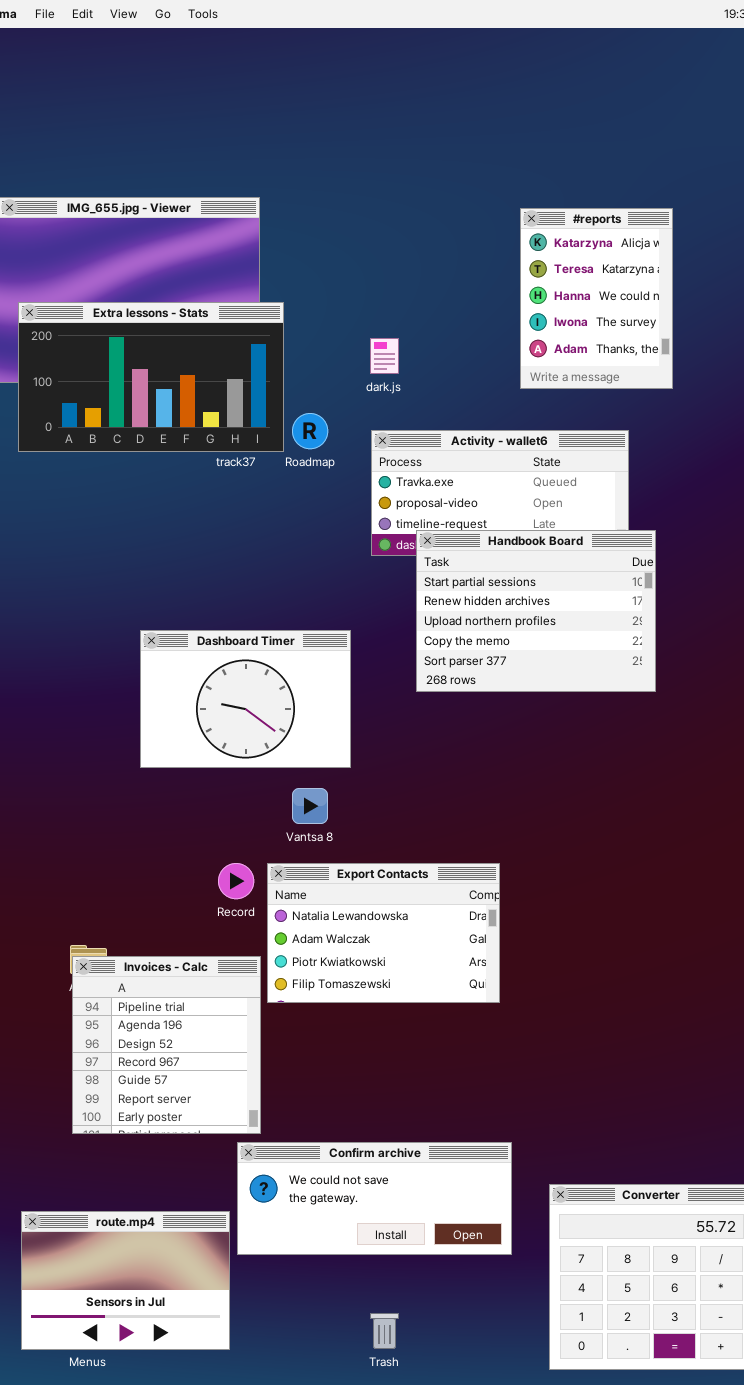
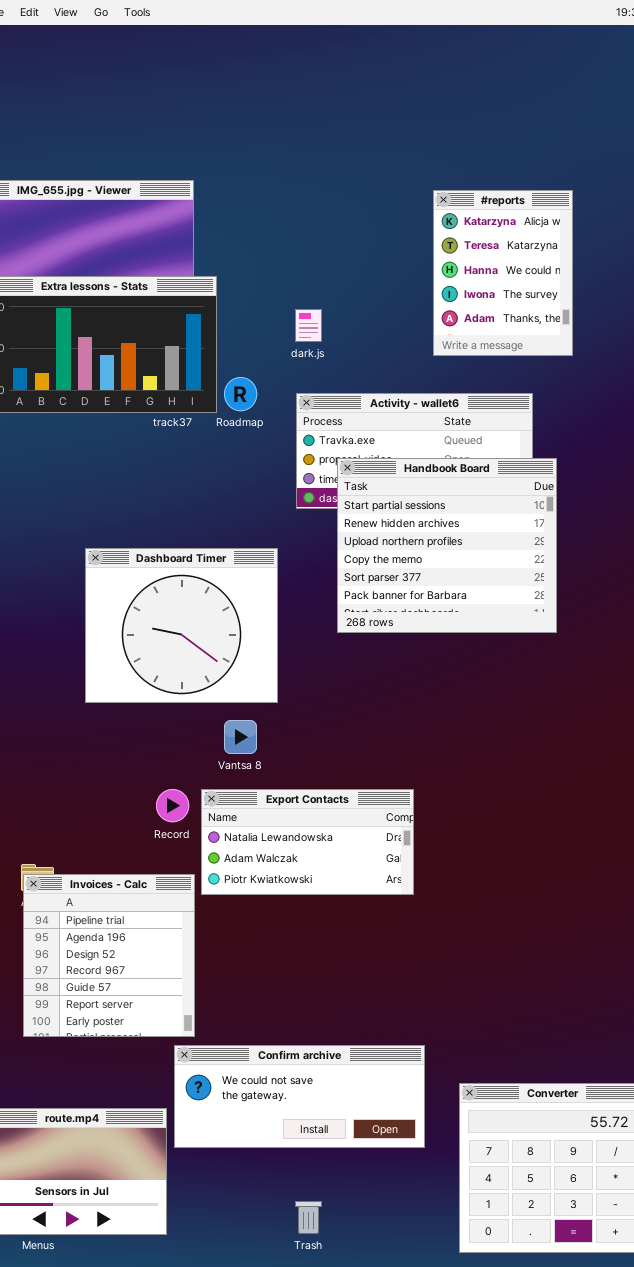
Handbook Board: [416,530,656,692] -> [337,458,557,633], resized
Dashboard Timer: [140,630,351,768] -> [85,548,278,703], resized
Export Contacts: [267,863,500,1003] -> [201,789,414,895], resized

